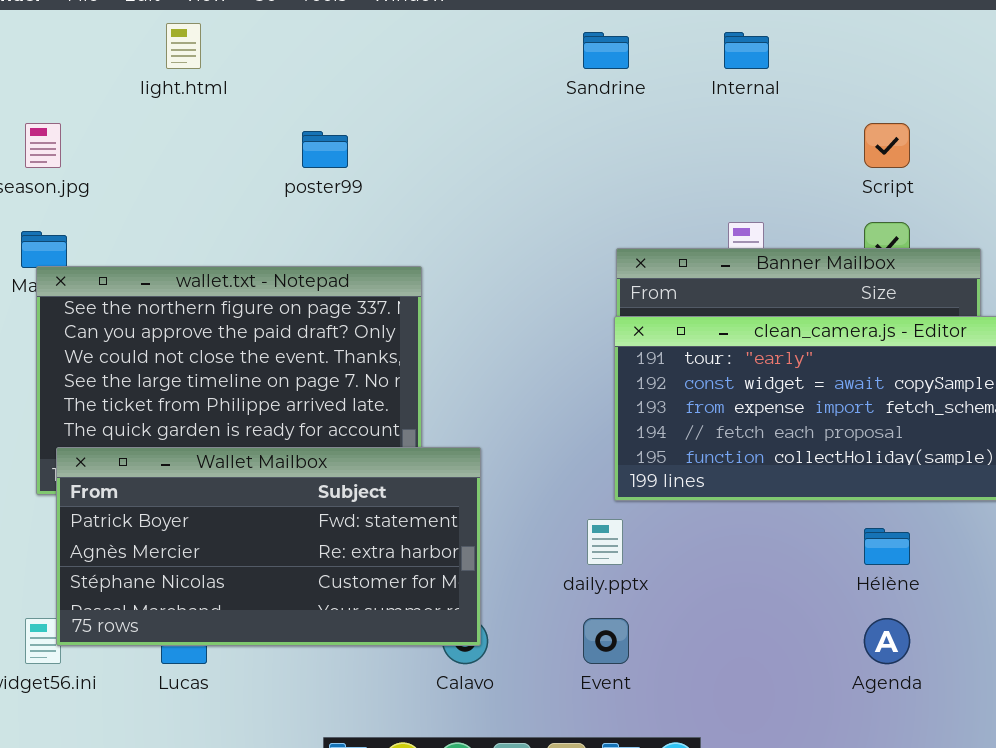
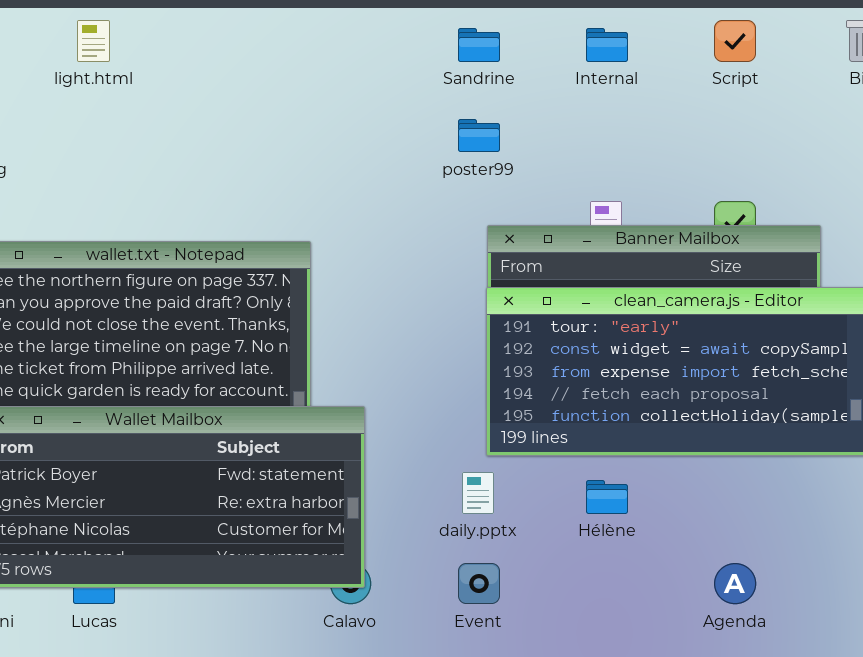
Script: [864,123,910,168] -> [714,20,756,62], moved
poster99: [302,131,348,168] -> [458,119,500,152], moved
Hélène: [864,528,910,565] -> [586,480,628,514], moved

